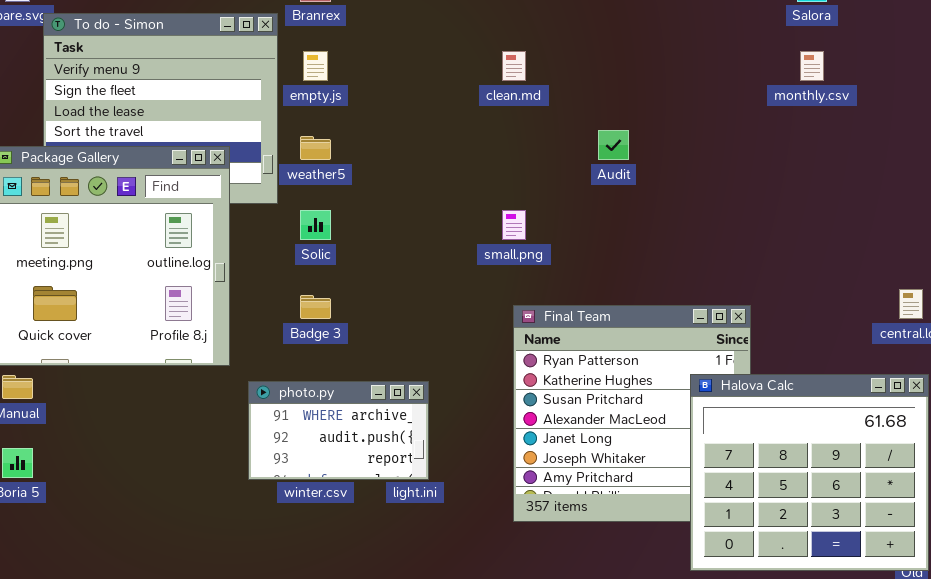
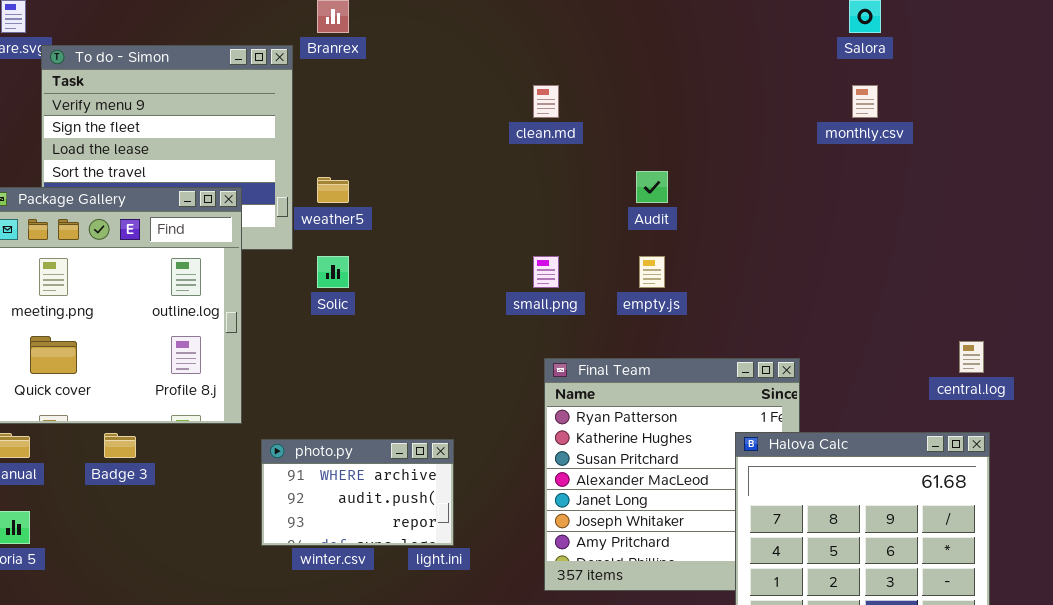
empty.js: [303,51,328,81] -> [639,256,665,288], moved
Badge 3: [300,295,331,319] -> [104,433,136,458], moved

